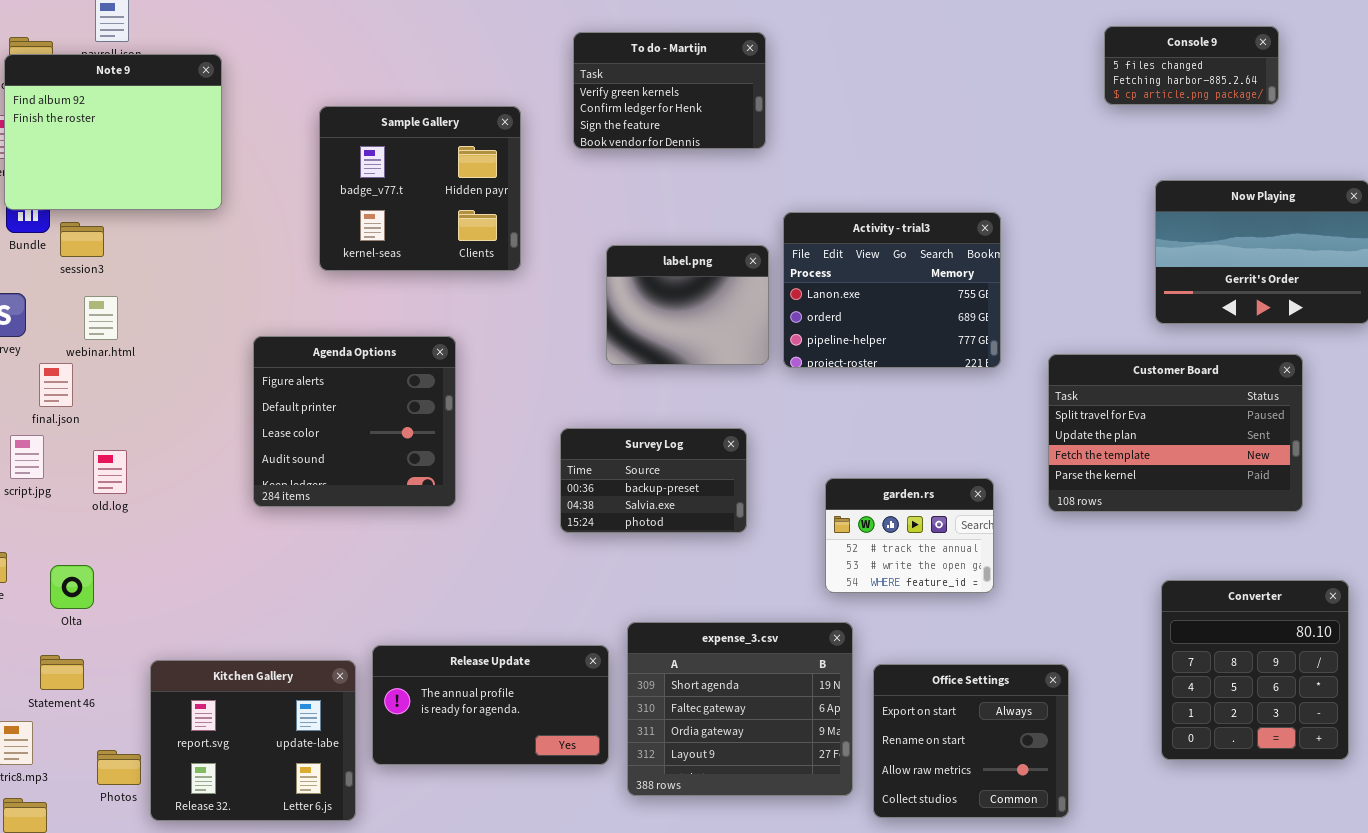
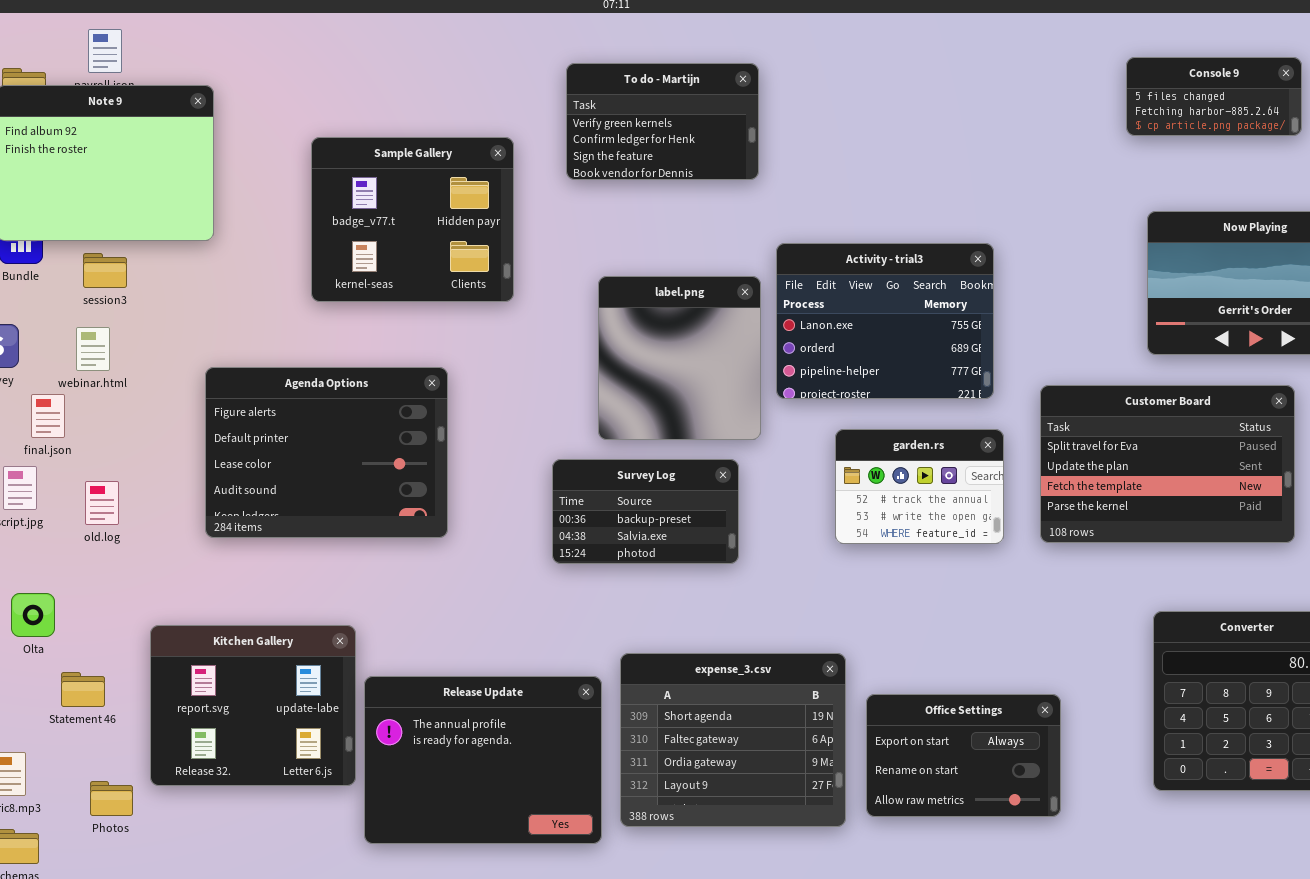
Console 9: [1104,26,1279,105] -> [1126,57,1302,136], moved
session3: [60,222,104,257] -> [83,253,127,288], moved
label.png: [606,245,769,365] -> [598,276,761,440], resized
Agenda Options: [253,336,456,507] -> [205,367,448,538], resized
garden.rs: [825,478,994,593] -> [835,429,1004,544], moved
Olta: [50,565,94,609] -> [11,593,55,637], moved
Release Update: [372,645,609,765] -> [364,676,602,844], resized
Statement 46: [40,655,84,690] -> [61,672,105,707], moved
Kitchen Gallery: [150,660,356,821] -> [150,625,356,786], moved
Office Settings: [873,664,1069,818] -> [866,694,1061,817], resized

